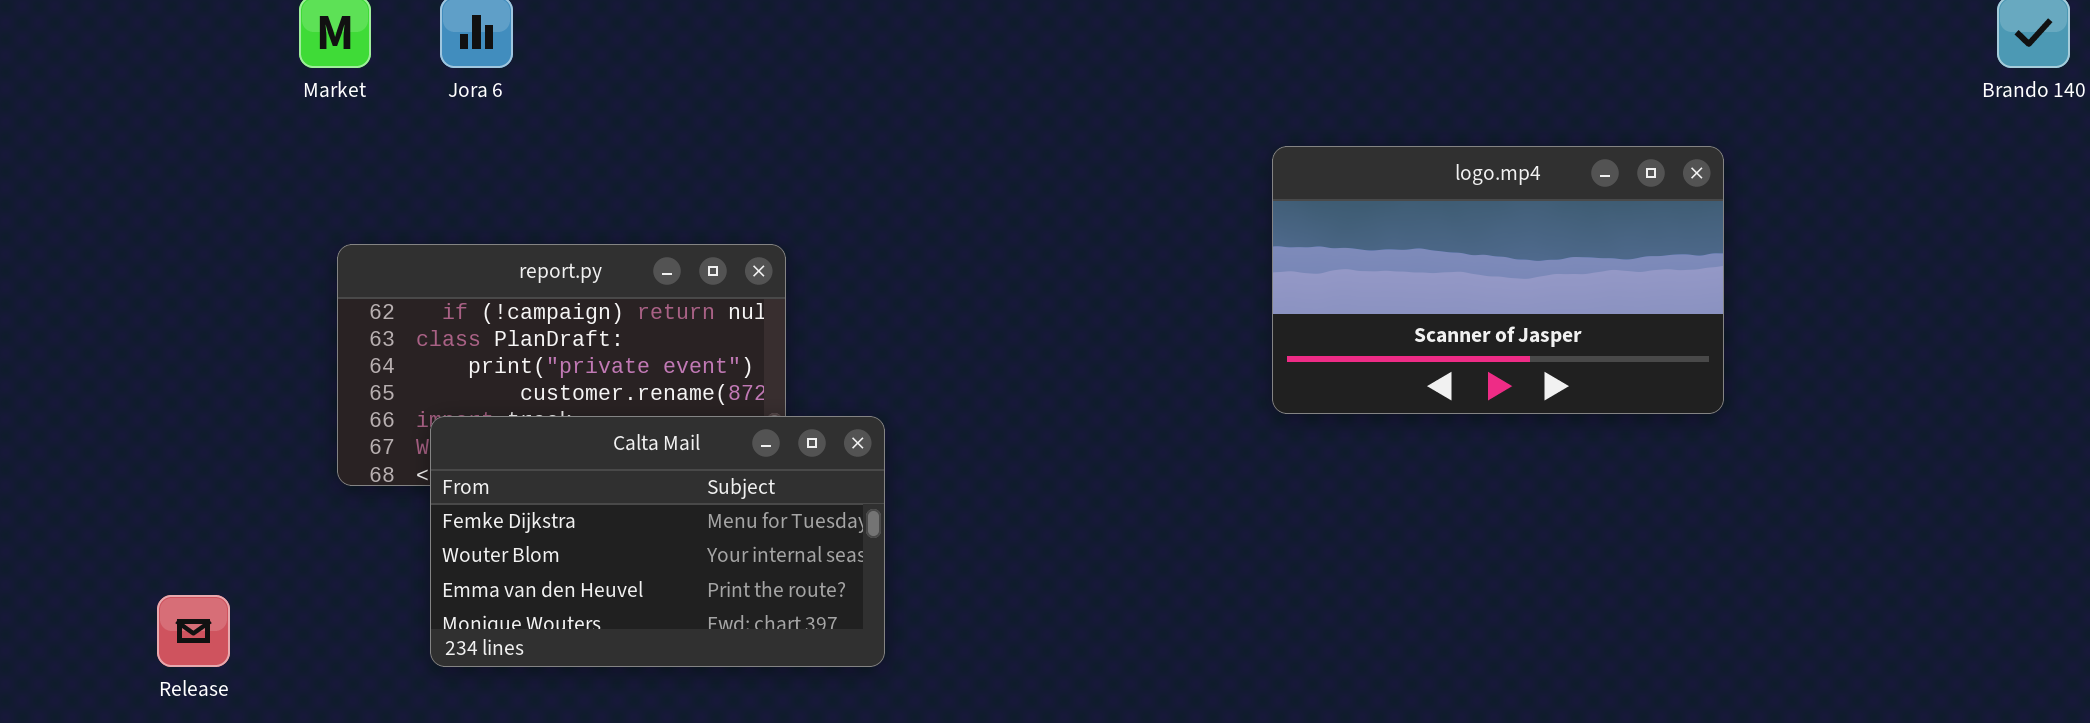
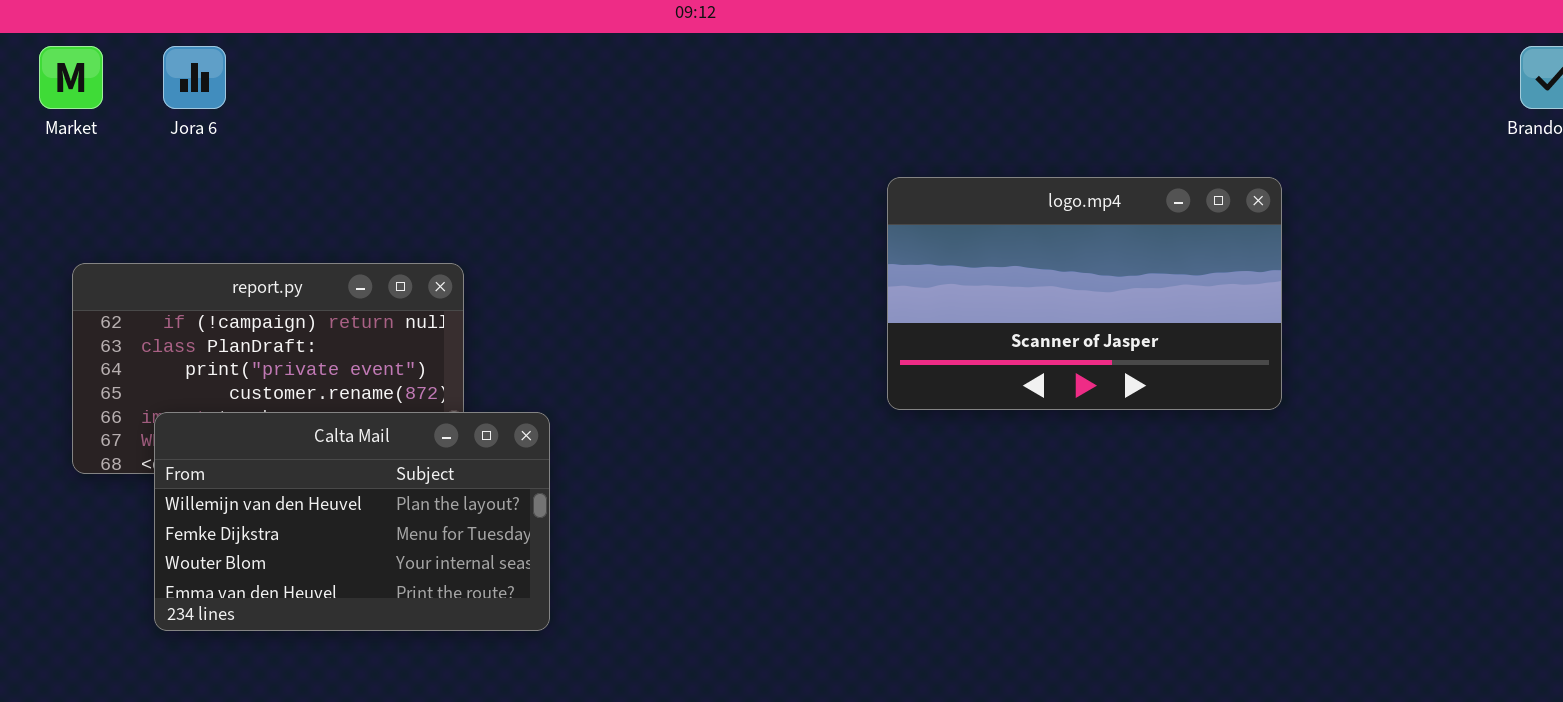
Calta Mail: [430,416,885,667] -> [154,412,550,631], scrolled up 1 row

